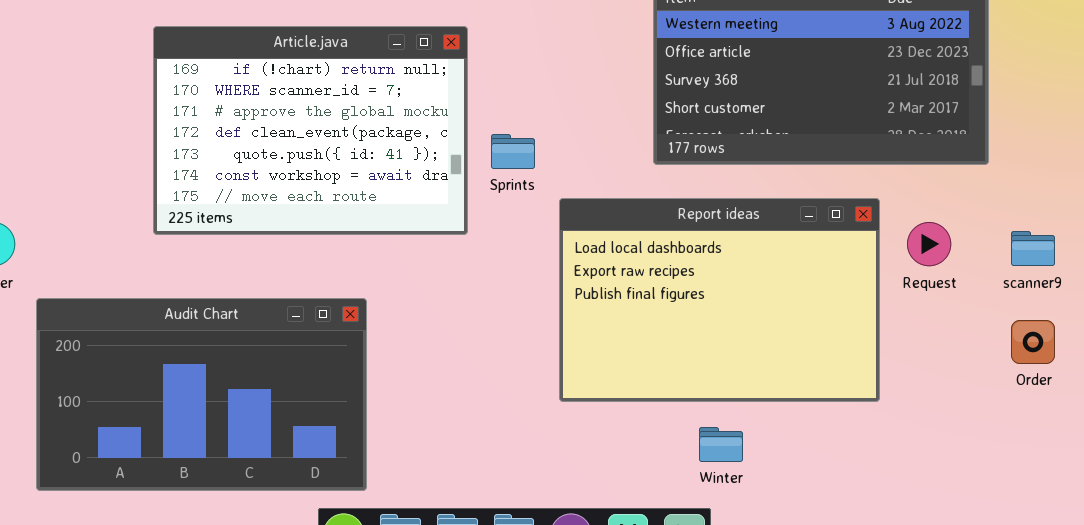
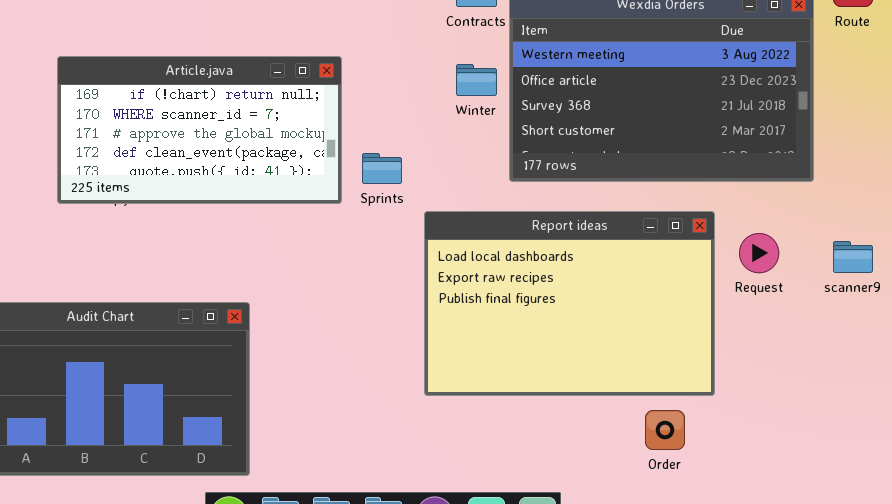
Article.java: [153,26,468,235] -> [57,56,342,204], resized
Order: [1011,320,1055,364] -> [645,410,685,450], moved
Winter: [699,427,743,462] -> [456,64,497,96], moved

